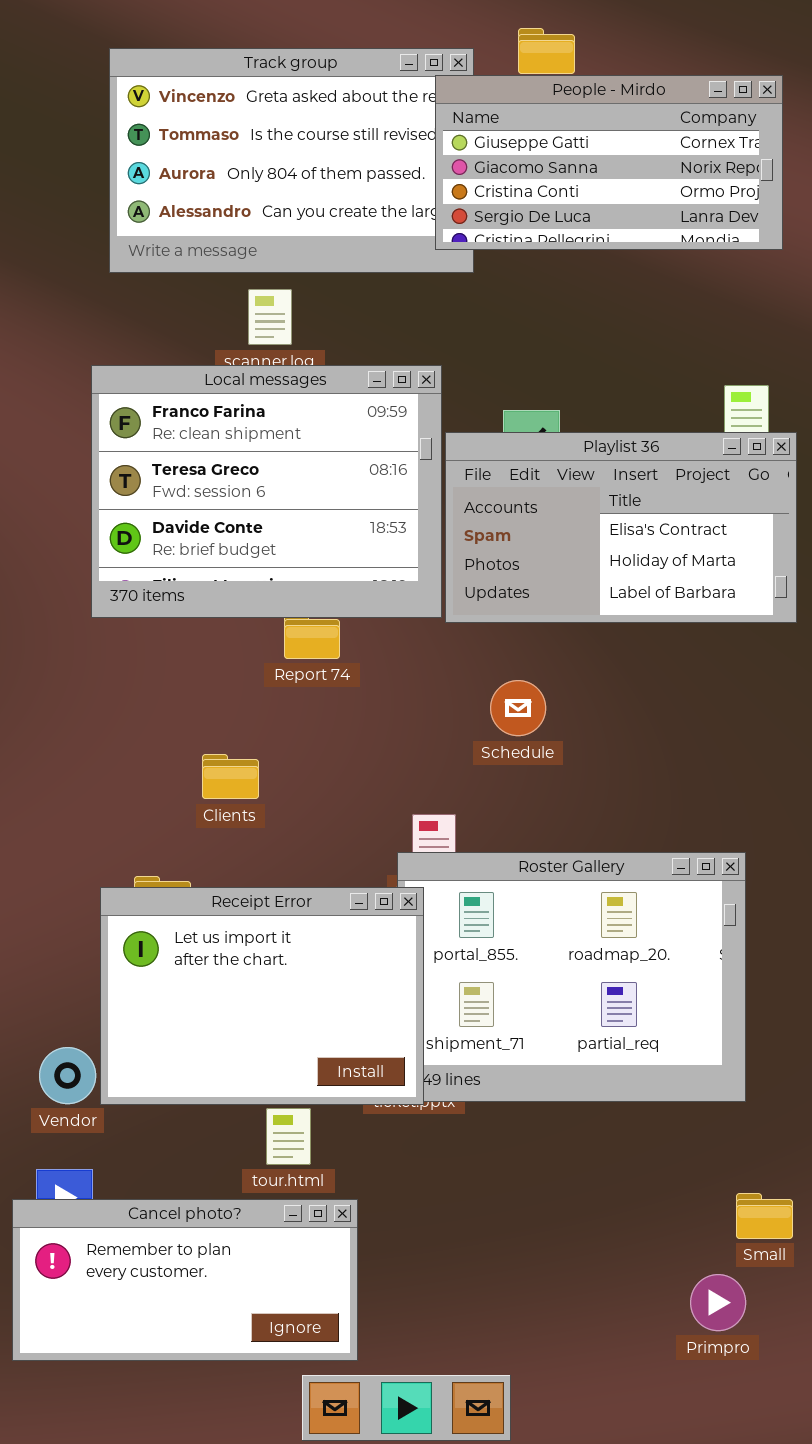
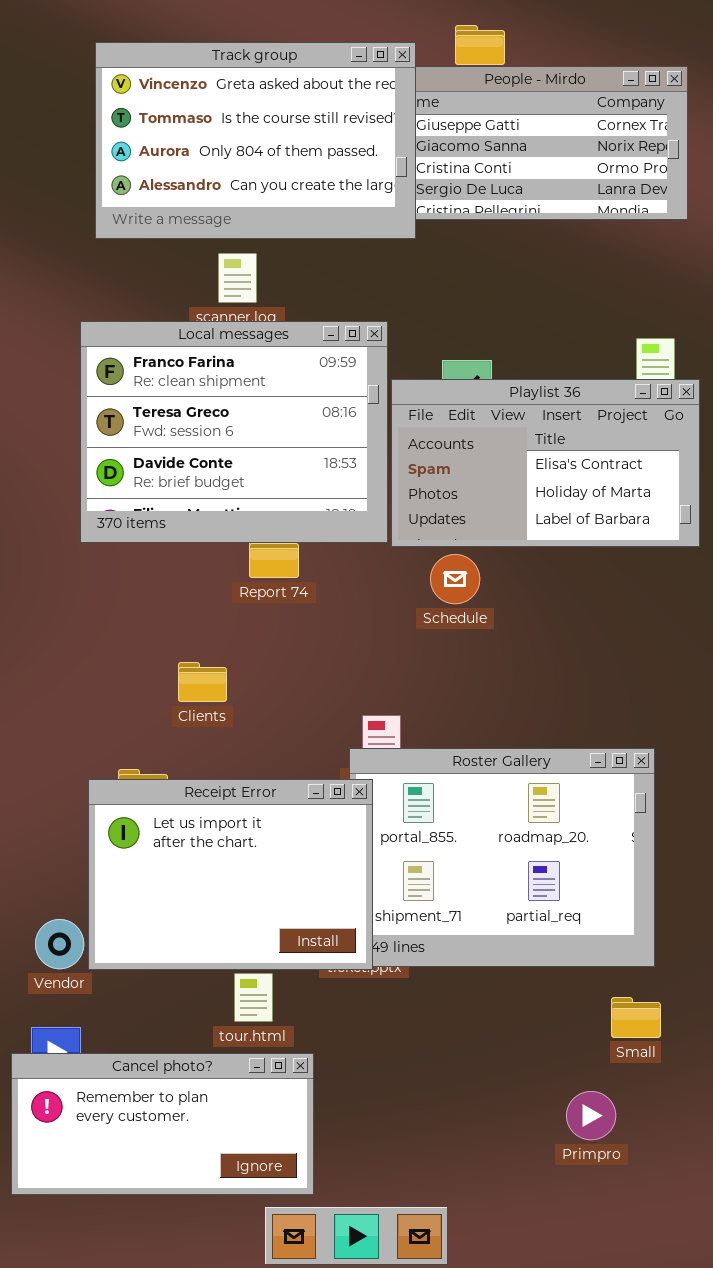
Track group: [109,48,474,273] -> [95,42,416,239], raised
Schedule: [490,680,546,736] -> [430,554,480,604], moved
Small: [736,1193,793,1239] -> [611,997,661,1038], moved
Primpro: [690,1274,746,1331] -> [566,1091,616,1140], moved

